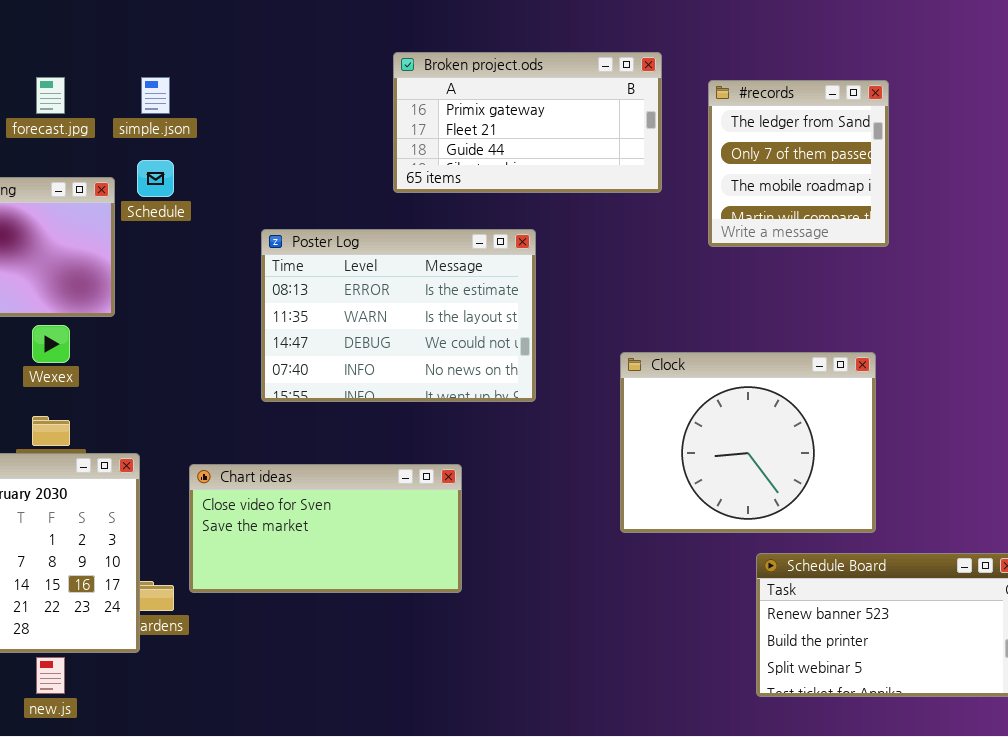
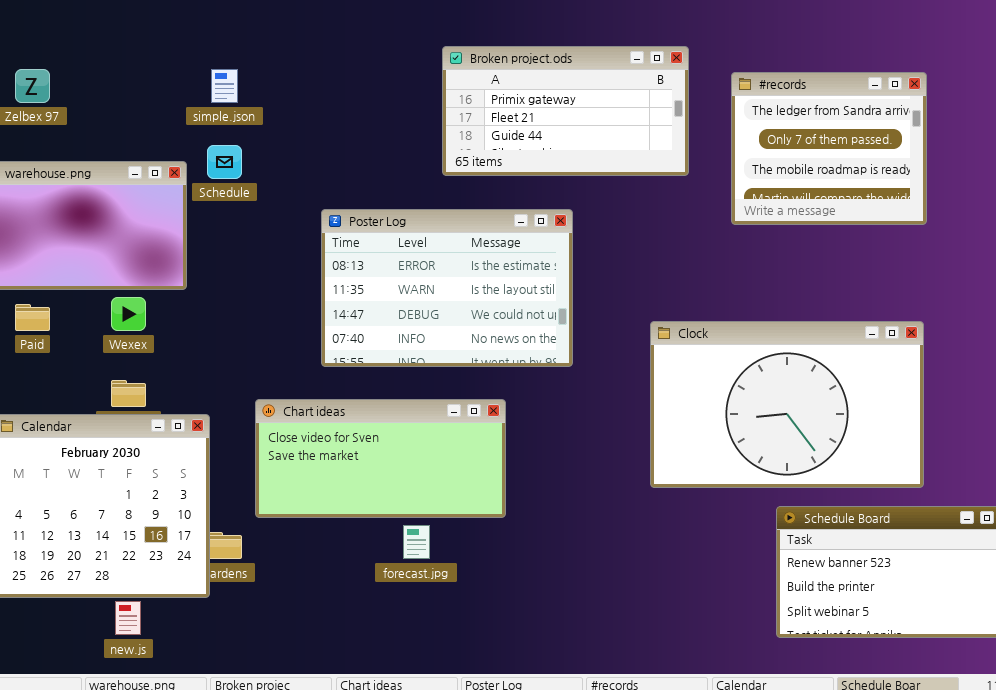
forecast.jpg: [36,77,65,114] -> [403,525,430,559], moved
#records: [708,80,889,247] -> [731,72,927,225], resized
Clock: [620,352,876,533] -> [650,321,924,488], resized
Chart ideas: [189,464,462,593] -> [255,399,506,518], moved

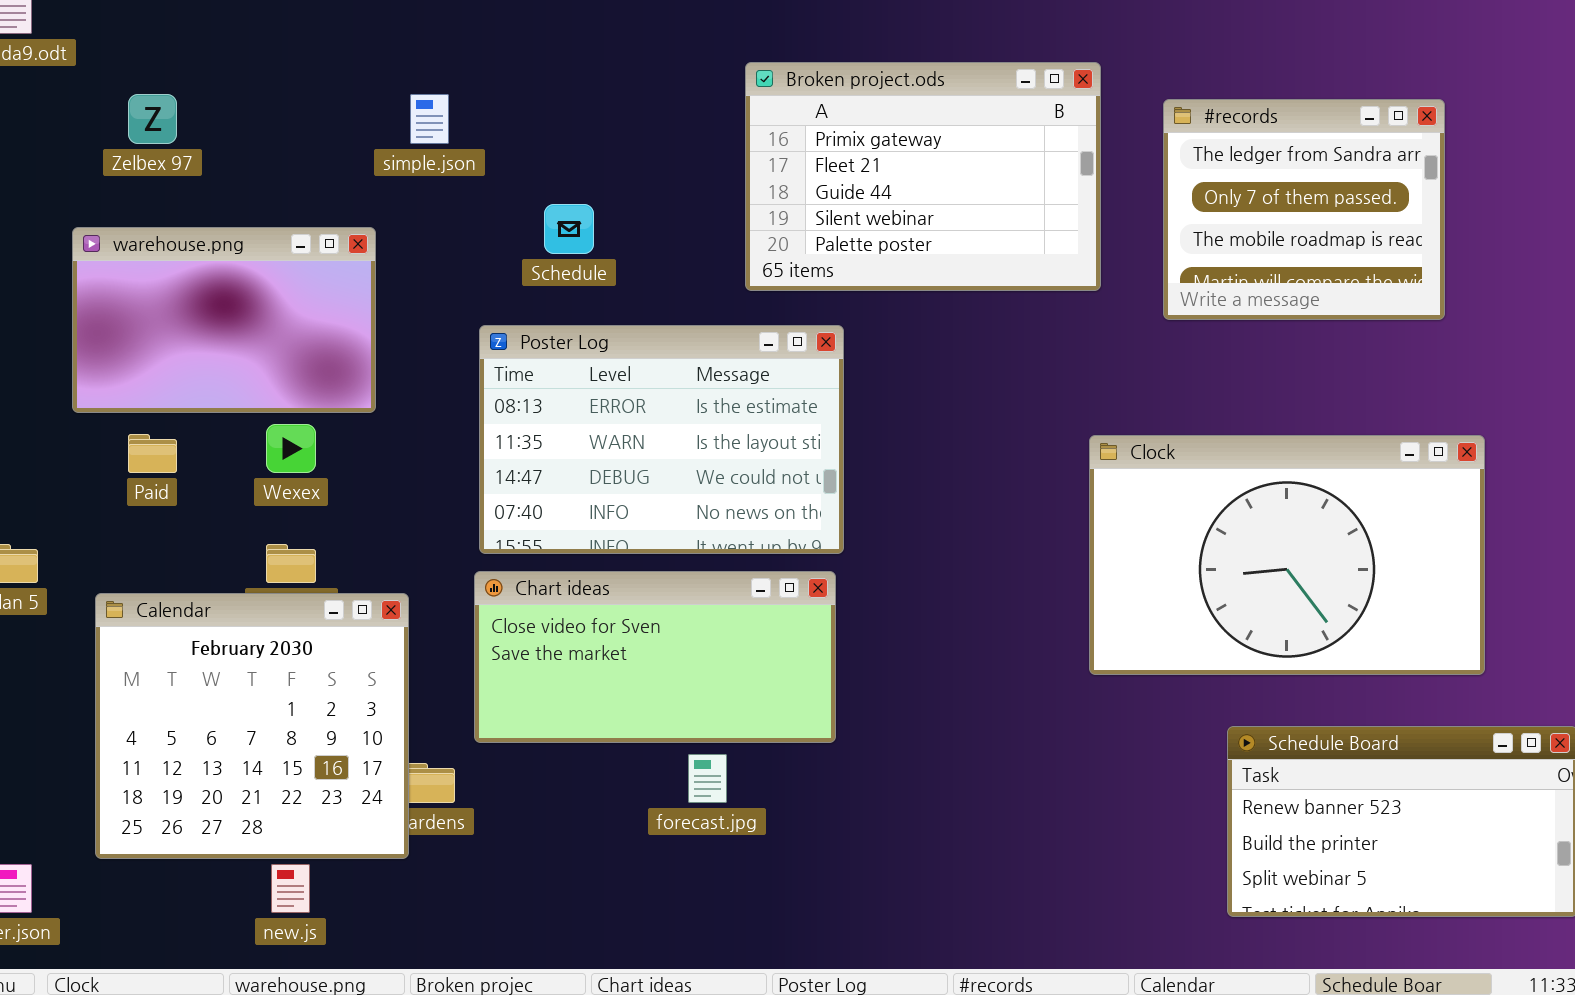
Broken project.ods: [442,46,689,176] -> [745,62,1101,291], resized
Schedule: [207,145,242,179] -> [544,204,594,254], moved
Poster Log: [321,209,573,367] -> [479,325,844,554], moved
Clock: [650,321,924,488] -> [1089,435,1485,675], moved

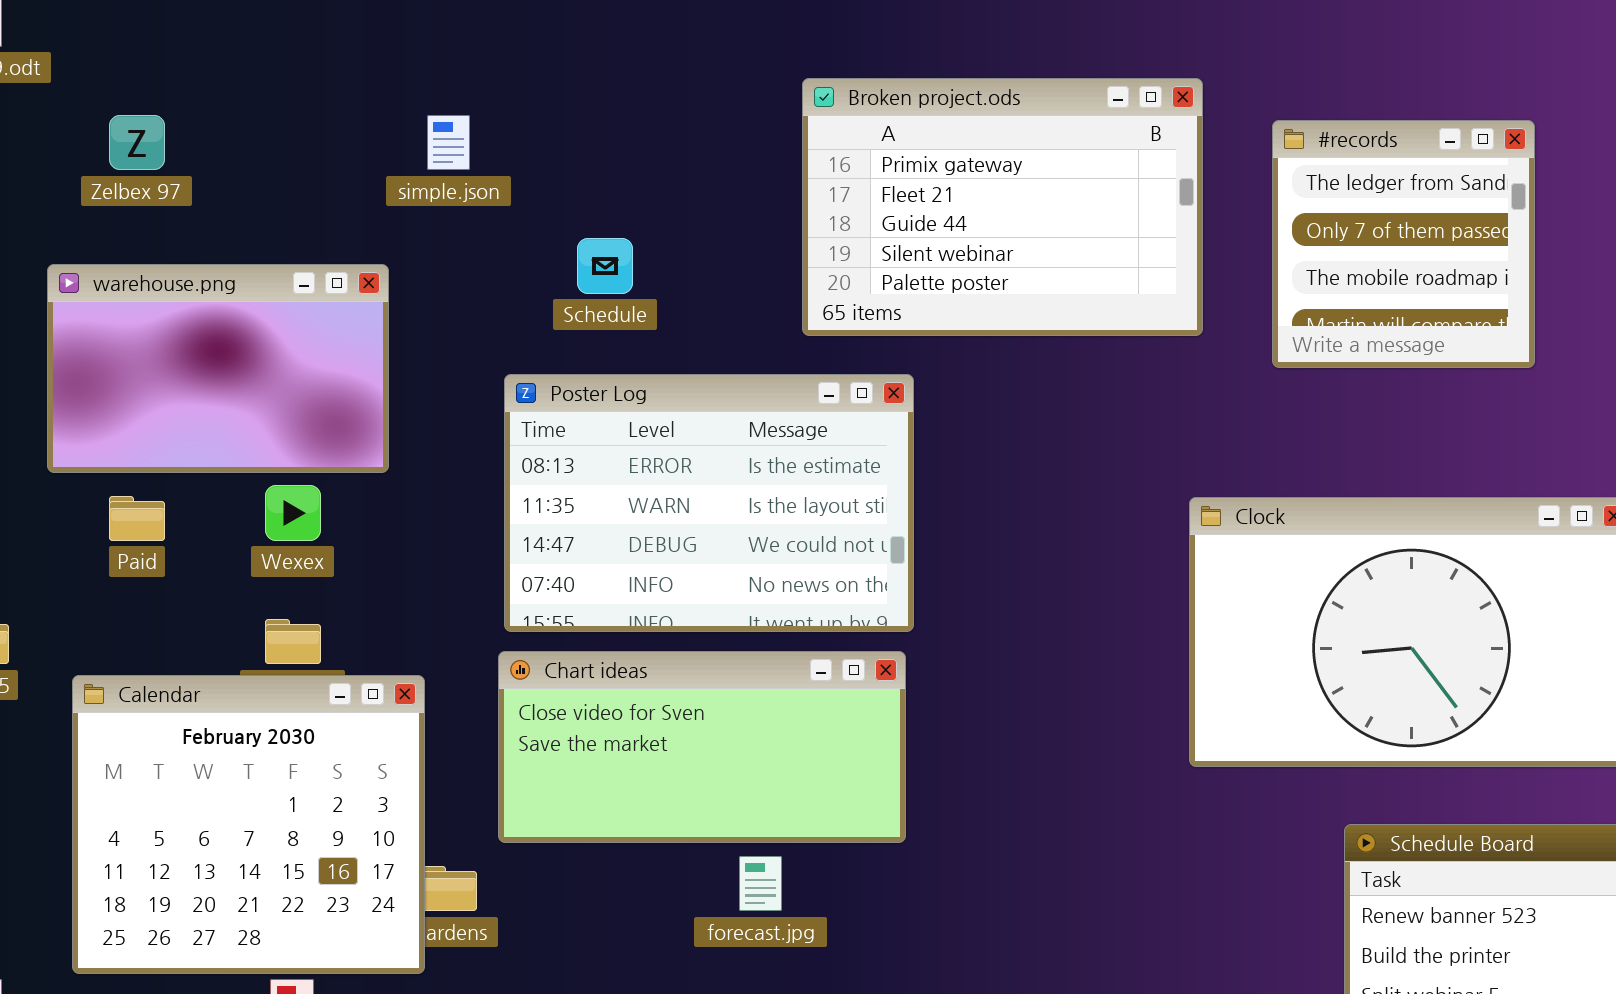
#records: [1163,99,1445,320] -> [1272,120,1535,368], resized

